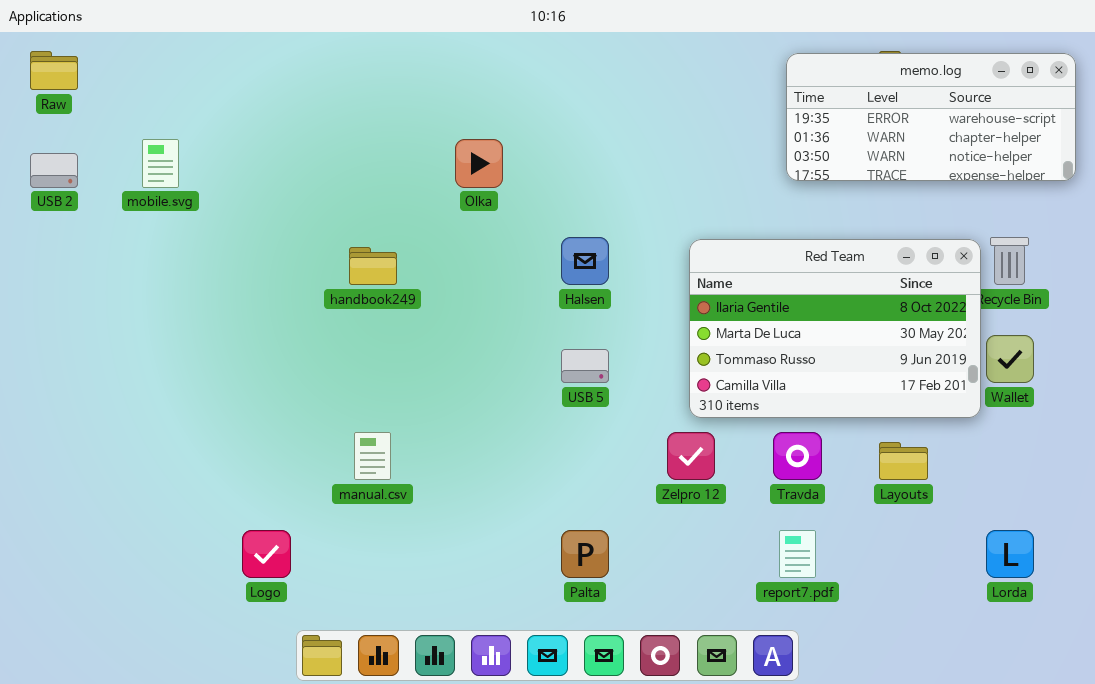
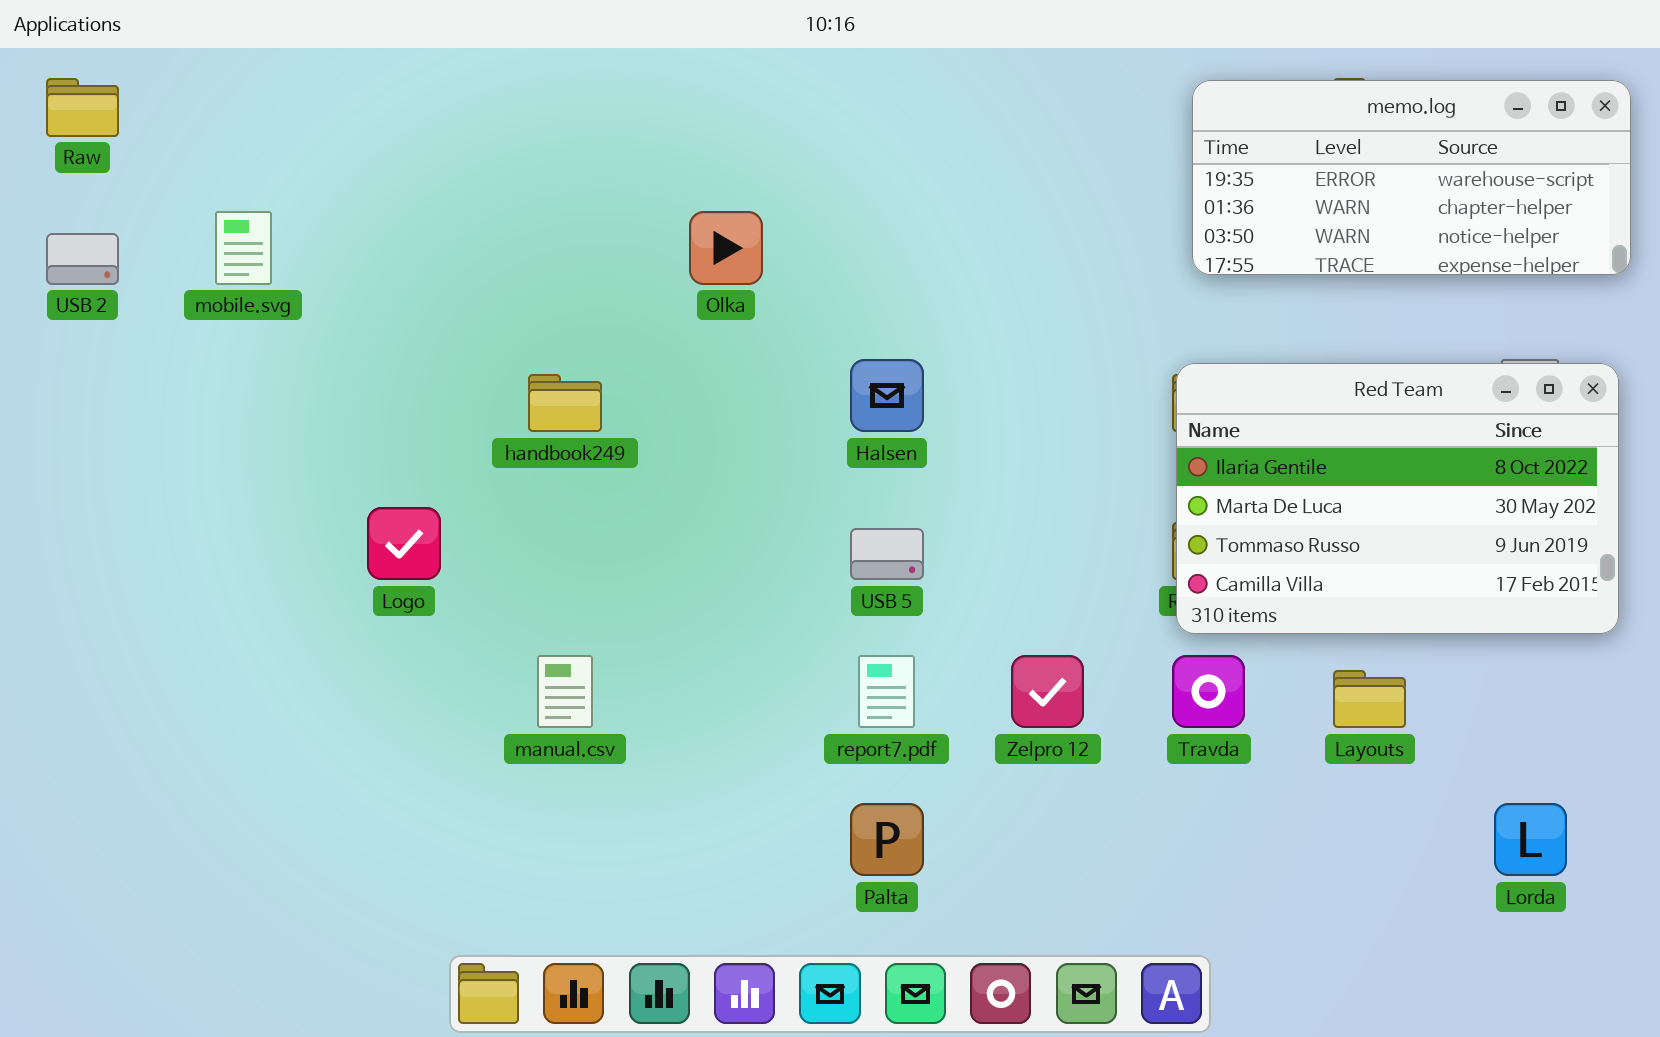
Red Team: [689,239,981,418] -> [1176,363,1619,634], moved
Logo: [242,530,291,578] -> [367,507,441,580], moved
report7.pdf: [779,530,816,578] -> [858,655,915,728], moved

